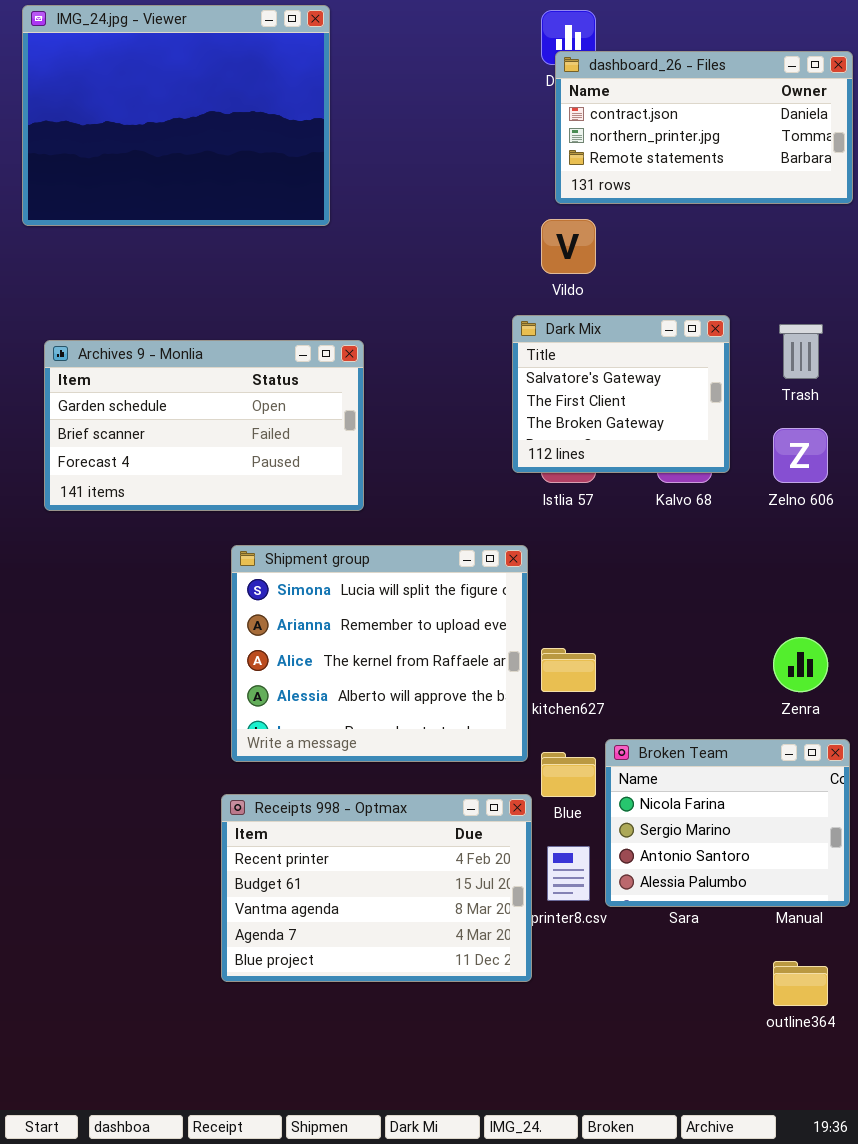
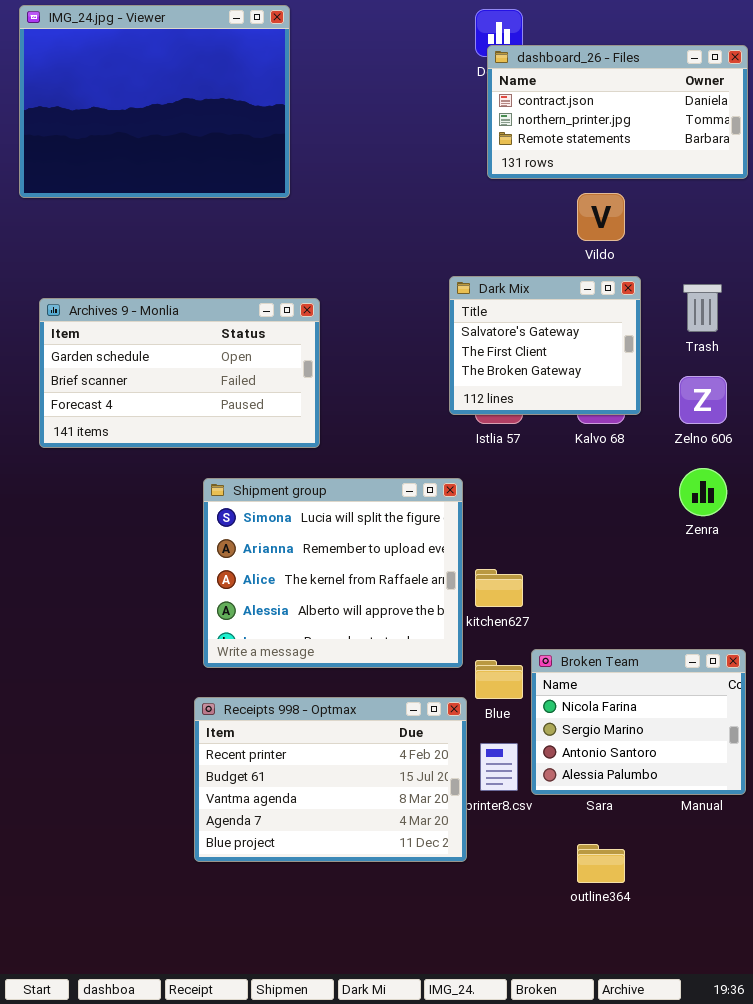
Vildo: [541,219,596,274] -> [577,193,625,241], moved
Zenra: [773,637,828,692] -> [679,468,727,516], moved
outline364: [773,961,828,1006] -> [577,844,625,883], moved

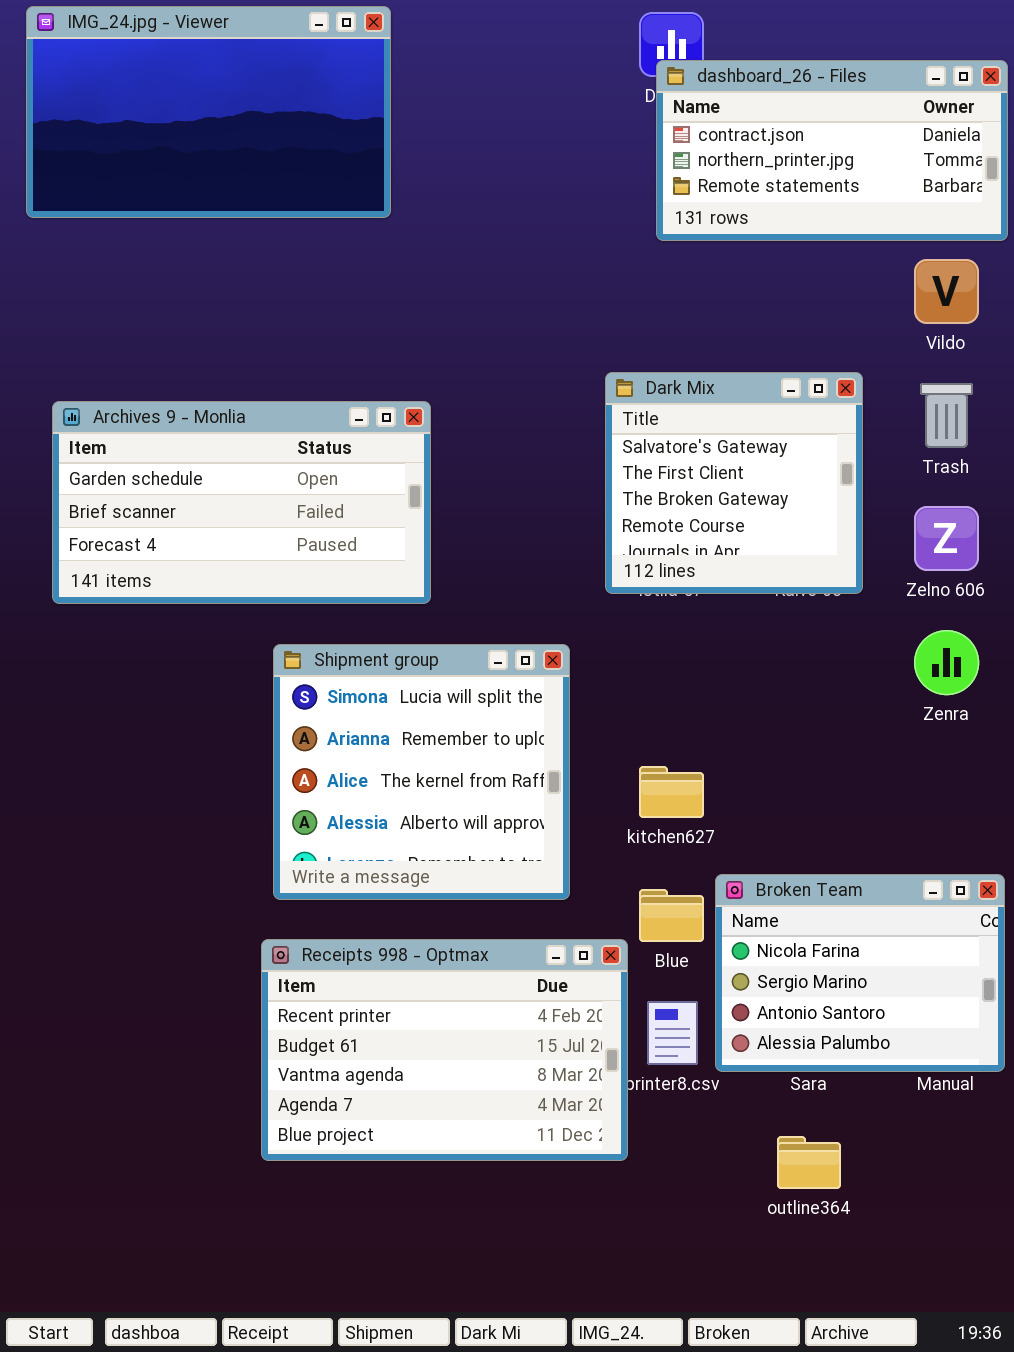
IMG_24.jpg - Viewer: [19,5,290,198] -> [26,6,391,218], resized
Vildo: [577,193,625,241] -> [914,259,979,324], moved
Dark Mix: [449,276,641,415] -> [605,372,863,594], resized
Shipment group: [203,478,463,668] -> [273,644,570,900], resized

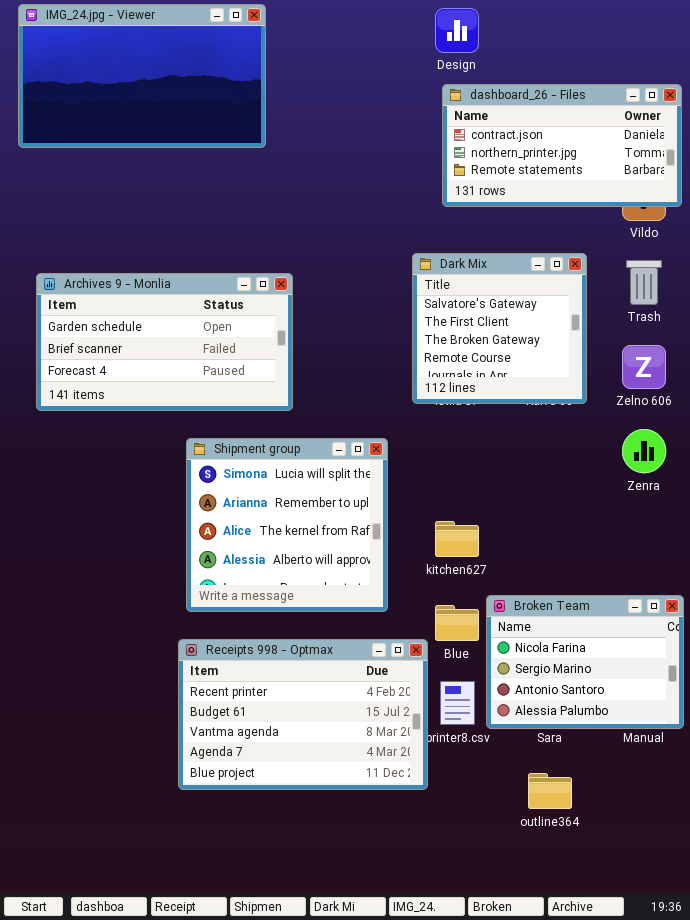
dashboard_26 - Files: [656,60,1008,241] -> [442,84,682,207], moved

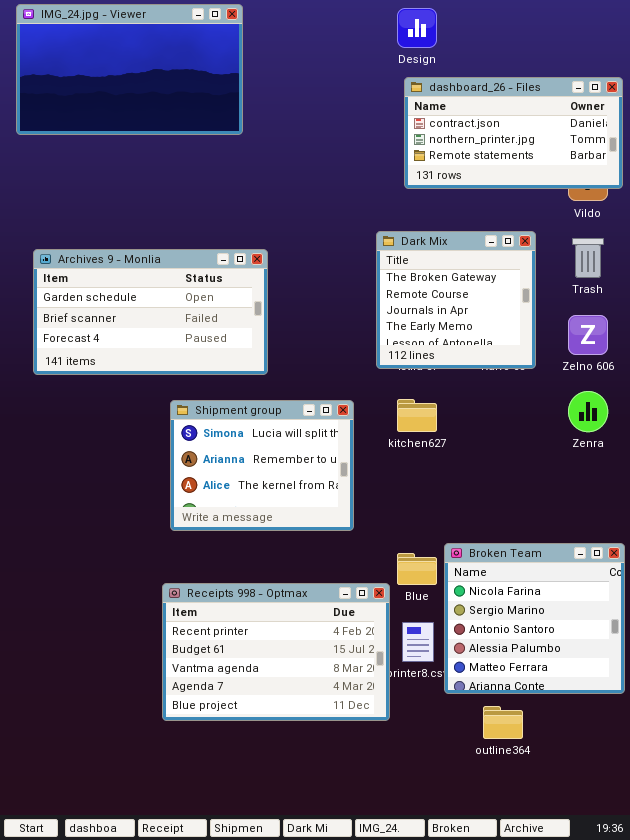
Dark Mix: [412,253,587,404] -> [376,231,536,369], scrolled down 2 rows
Shipment group: [186,438,388,612] -> [170,400,354,531], resized
kitchen627: [435,521,479,557] -> [397,399,437,432], moved
Broken Team: [486,595,684,729] -> [444,543,625,694], resized

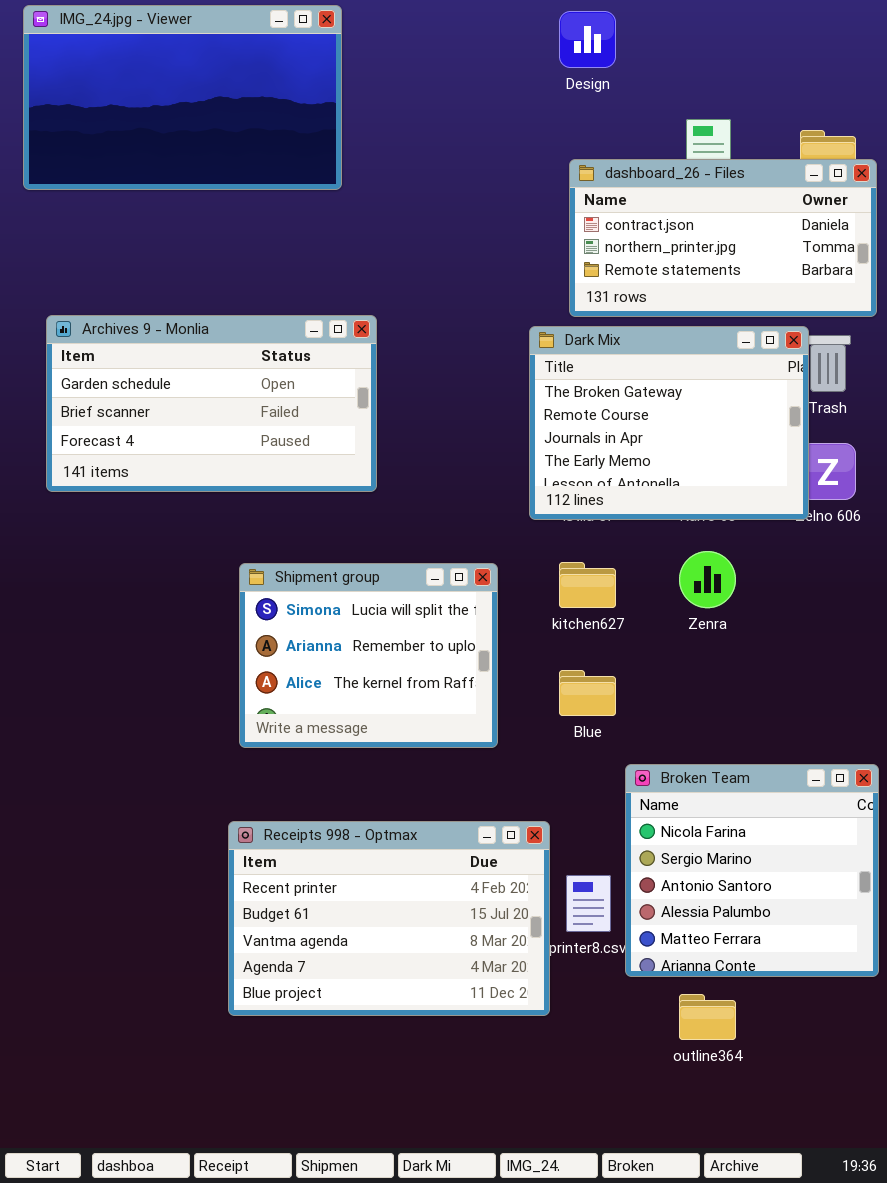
dashboard_26 - Files: [404,77,623,189] -> [569,159,877,317], moved
Dark Mix: [376,231,536,369] -> [529,326,809,520], resized
Archives 9 - Monlia: [33,249,268,375] -> [46,315,377,492], moved
Zenra: [568,391,608,432] -> [679,551,736,608], moved
Blue: [397,553,437,585] -> [559,670,616,716], moved

